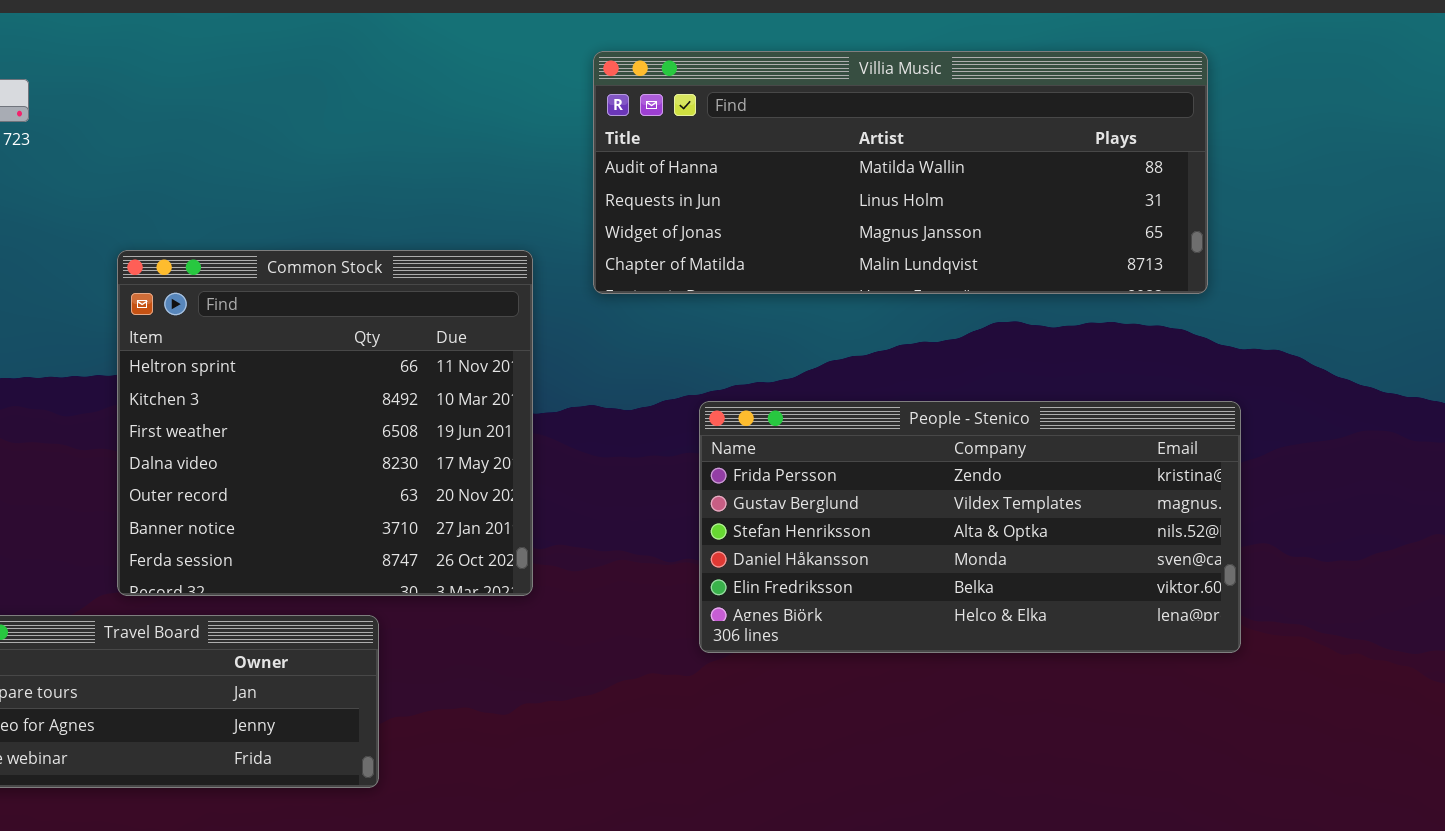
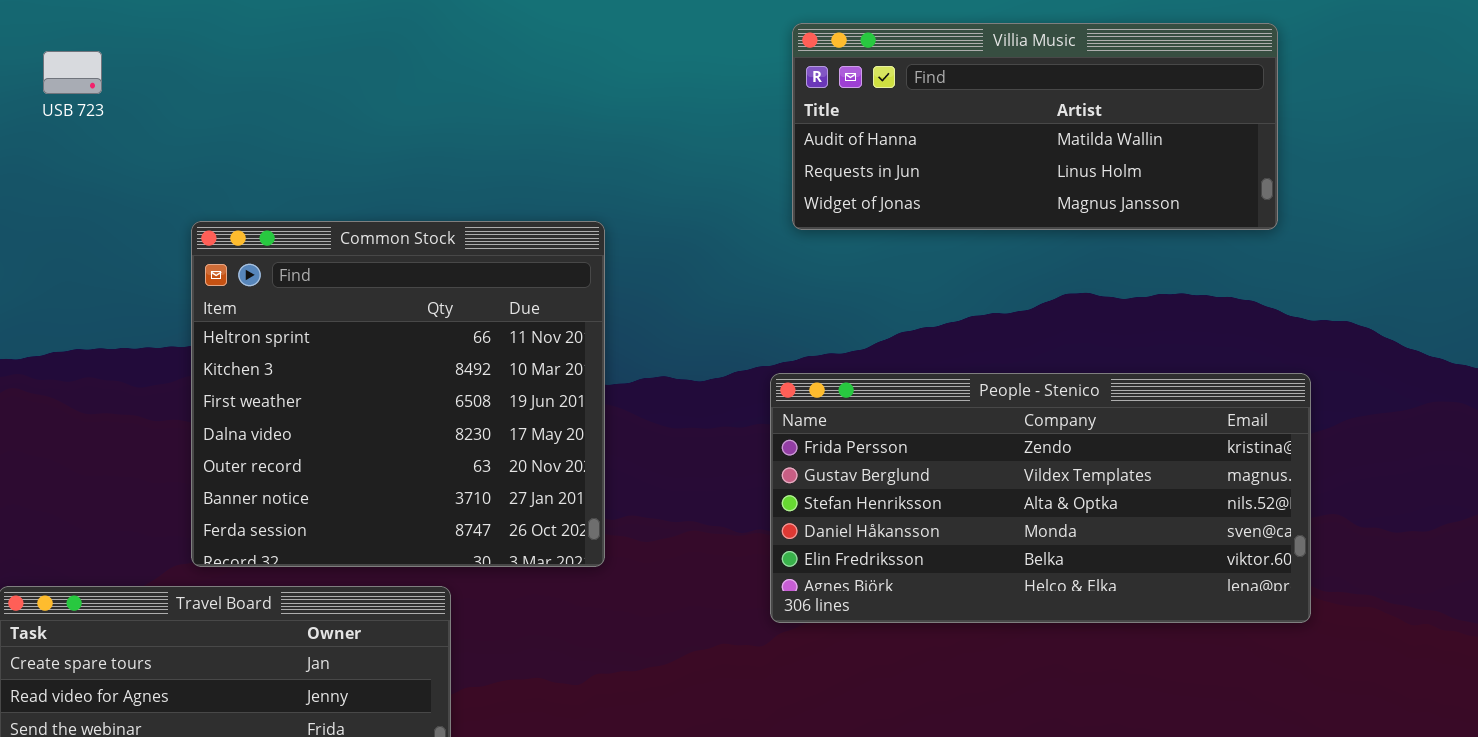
Villia Music: [593,51,1208,294] -> [792,23,1278,230], resized

